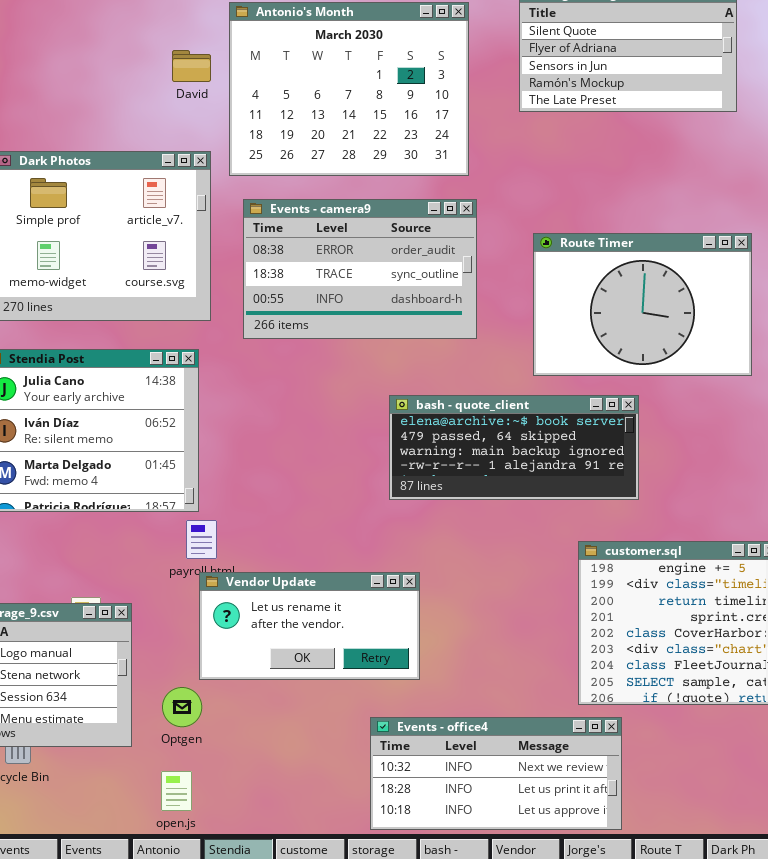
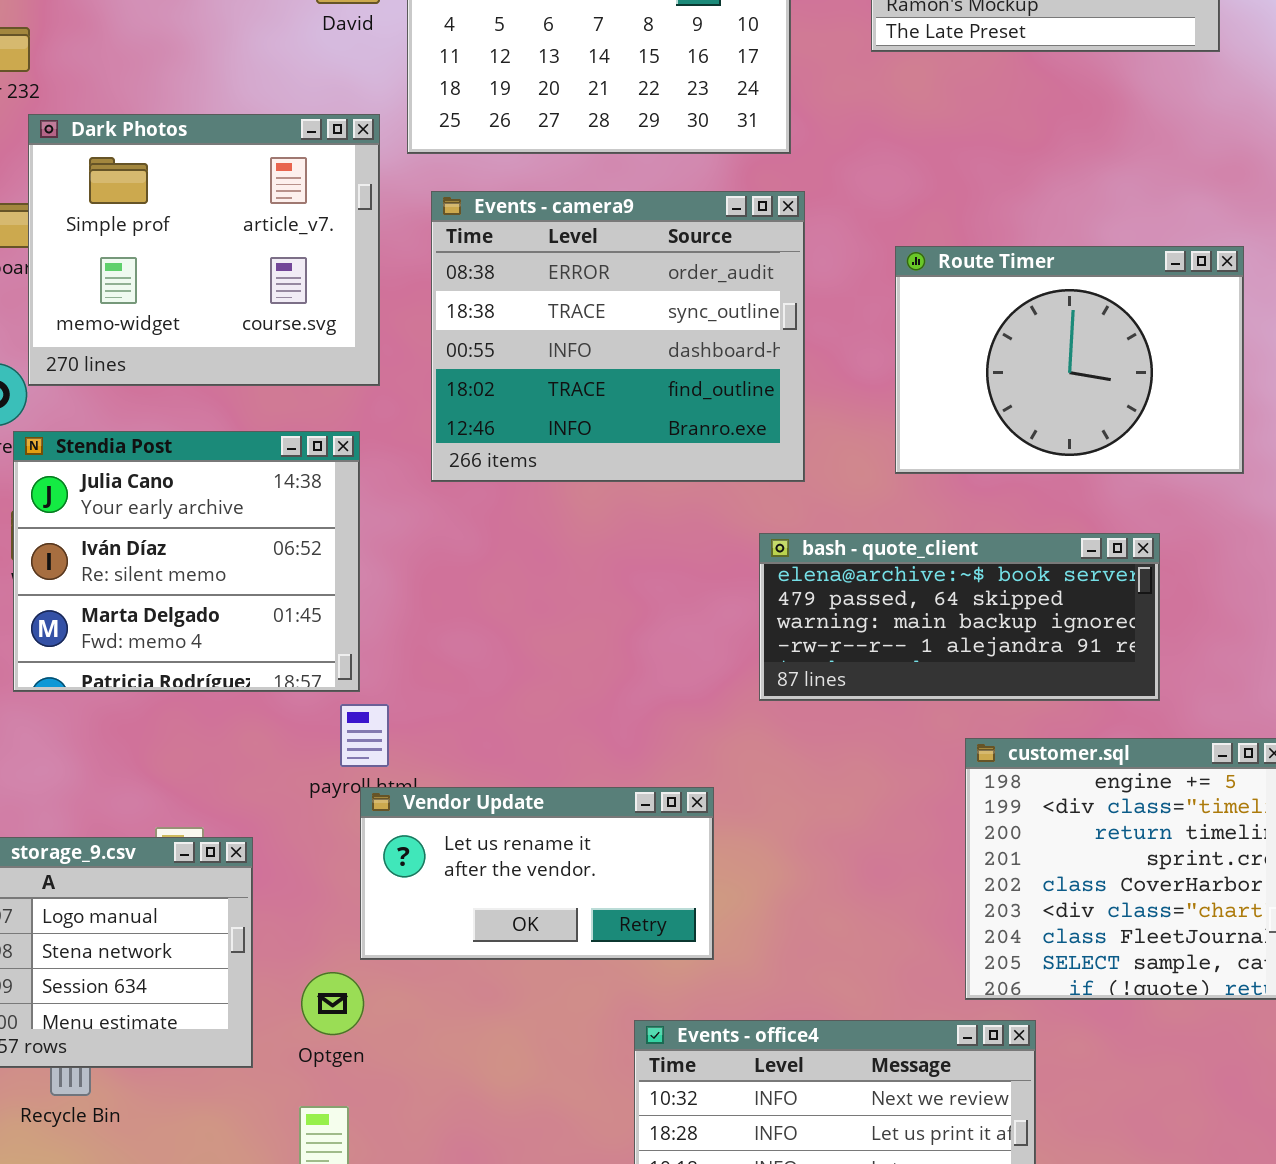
Events - camera9: [243,199,477,339] -> [431,191,805,482], resized
bash - quote_client: [389,395,639,500] -> [759,533,1160,701], moved

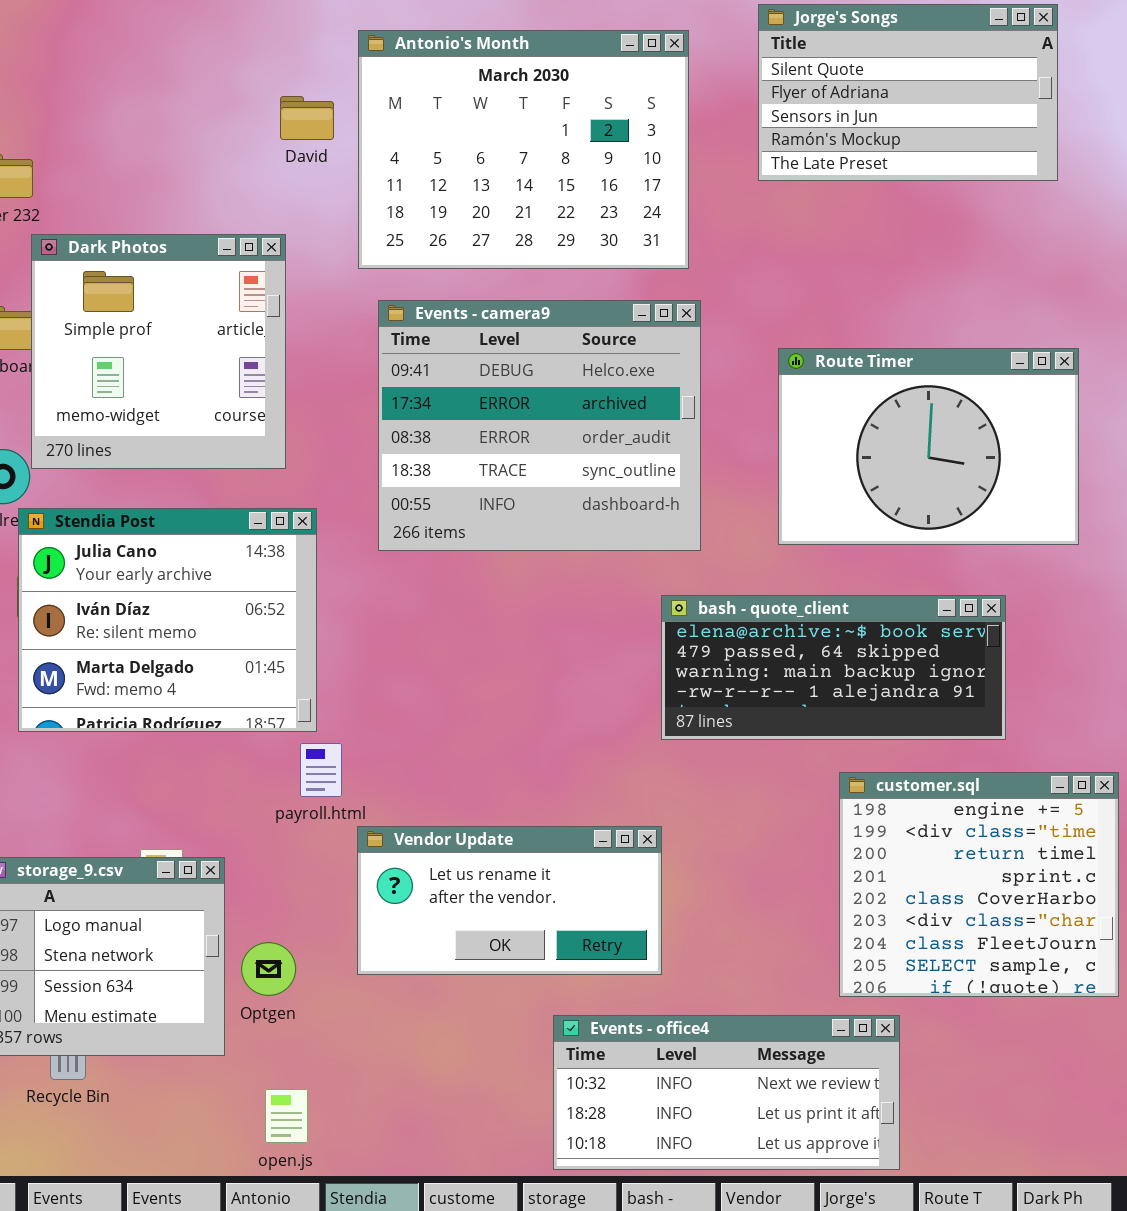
Dark Photos: [28,114,380,386] -> [31,234,286,469], resized
Events - camera9: [431,191,805,482] -> [378,300,701,551], scrolled up 2 rows
Vendor Update: [360,787,714,960] -> [357,826,662,975], moved
Optgen: [301,972,364,1035] -> [241,942,296,996], moved

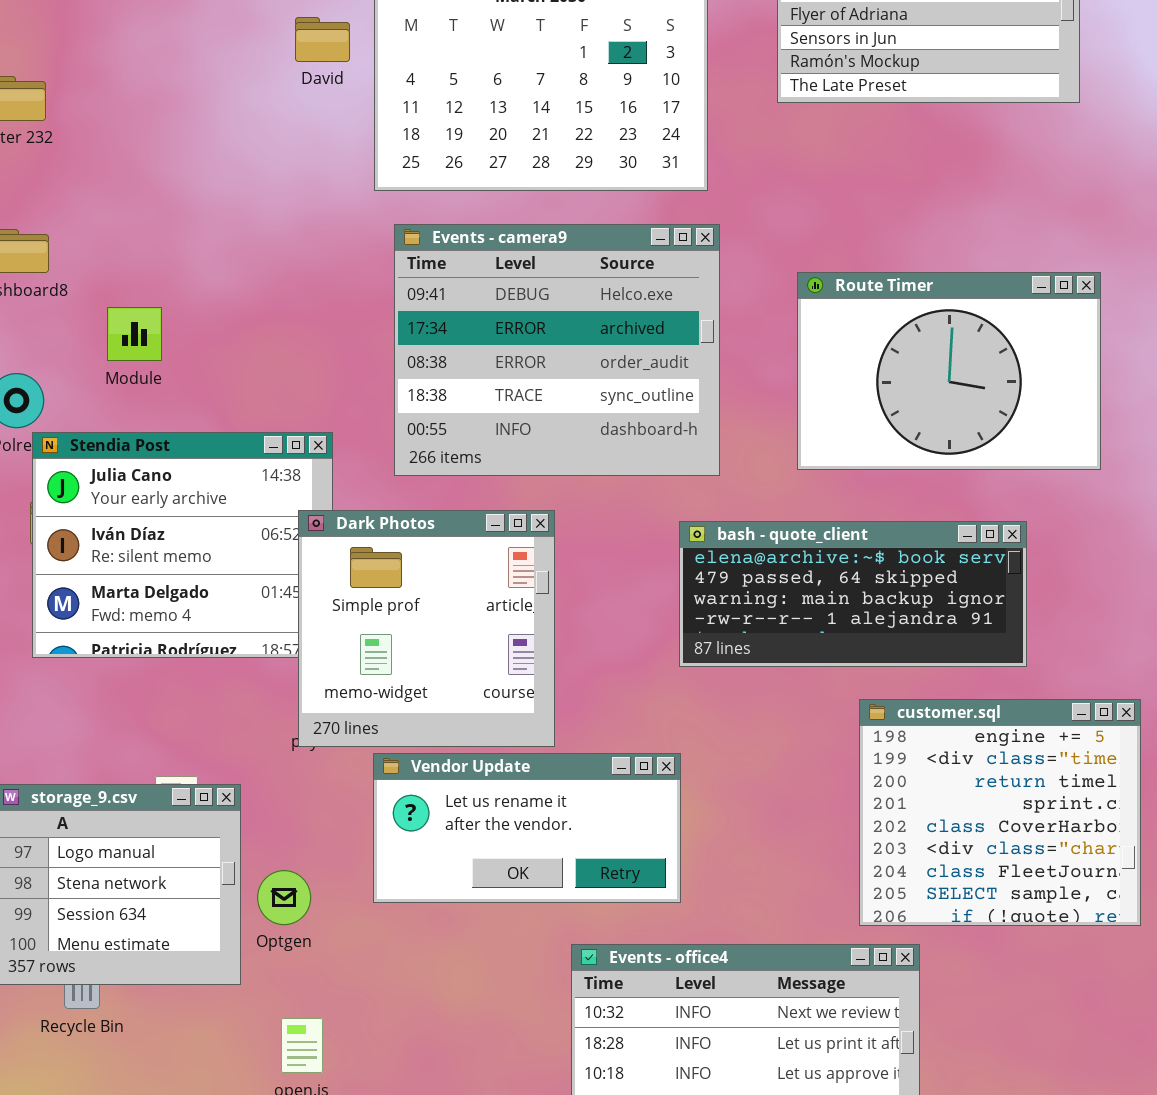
Dark Photos: [31,234,286,469] -> [298,510,555,747], moved

